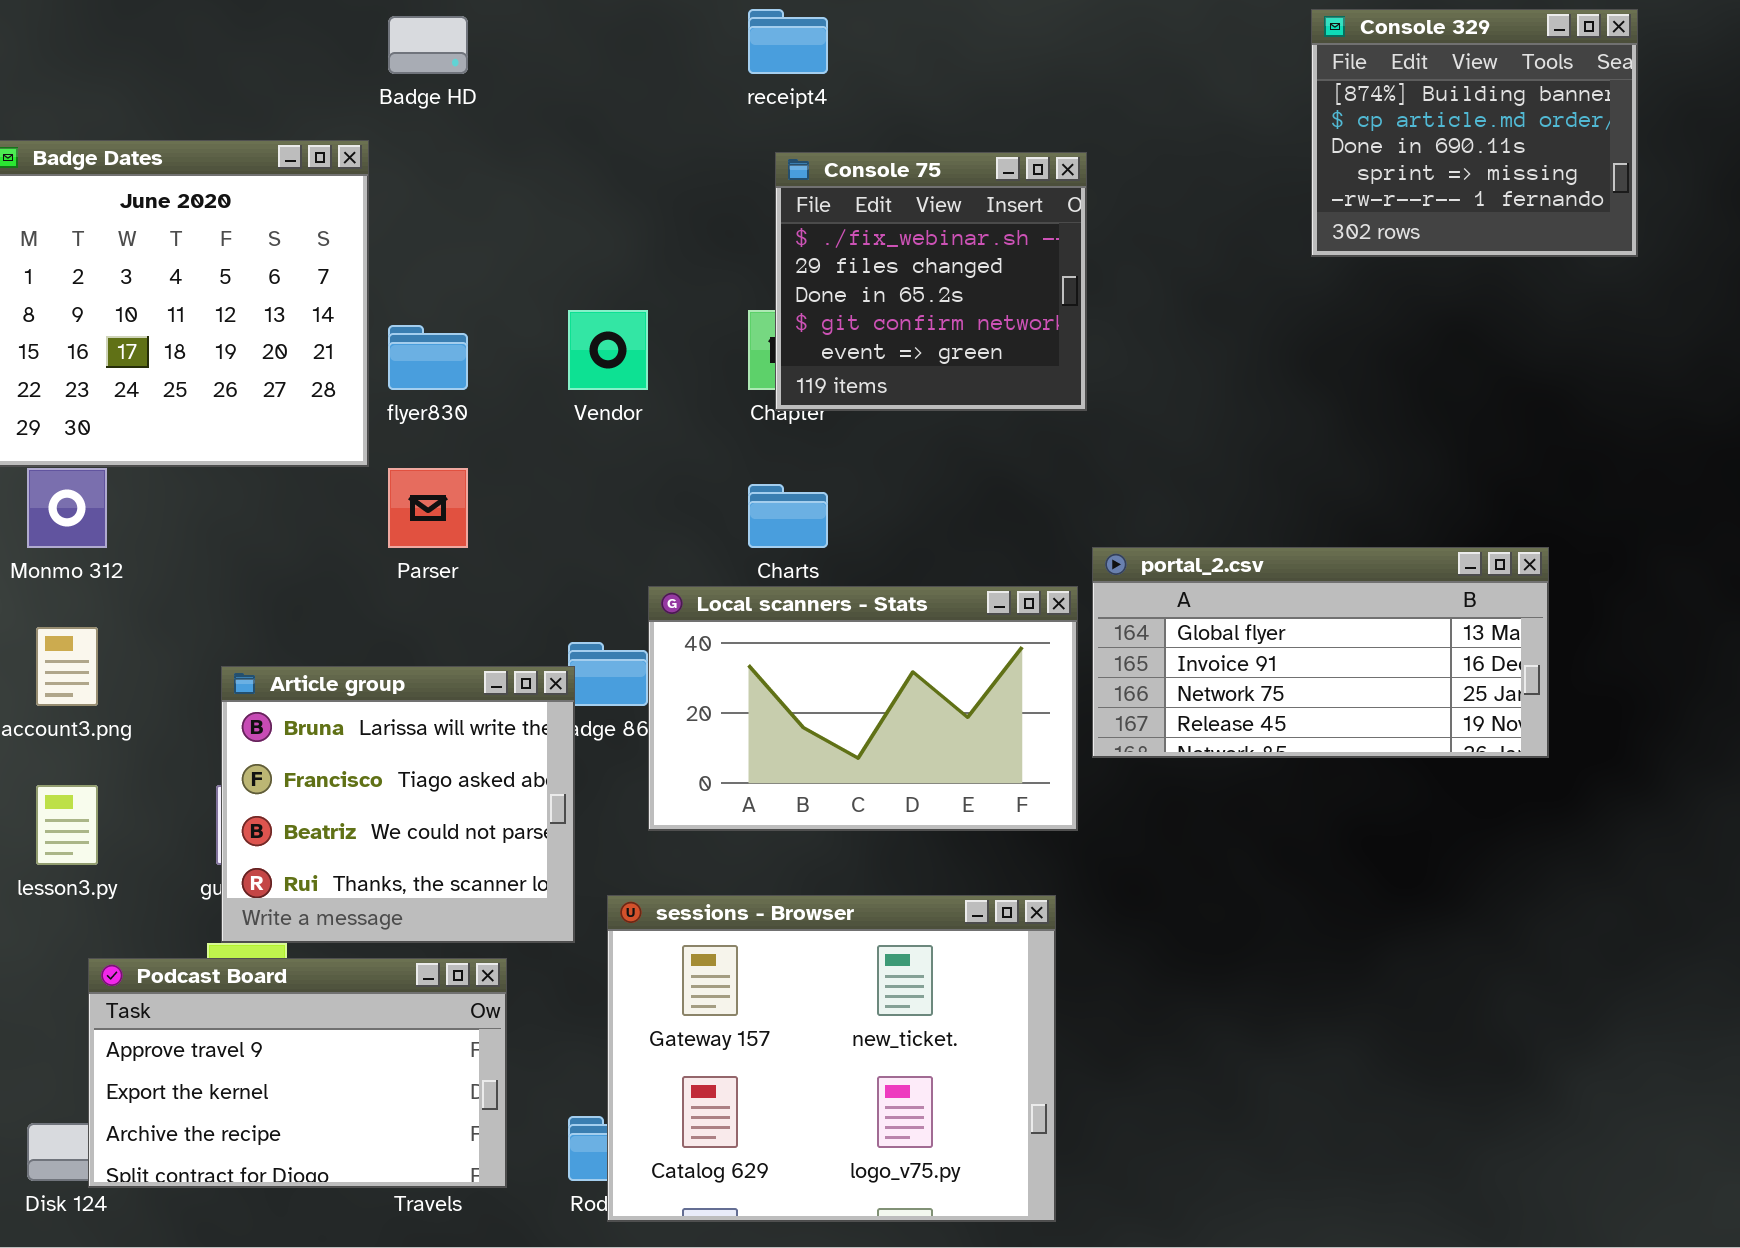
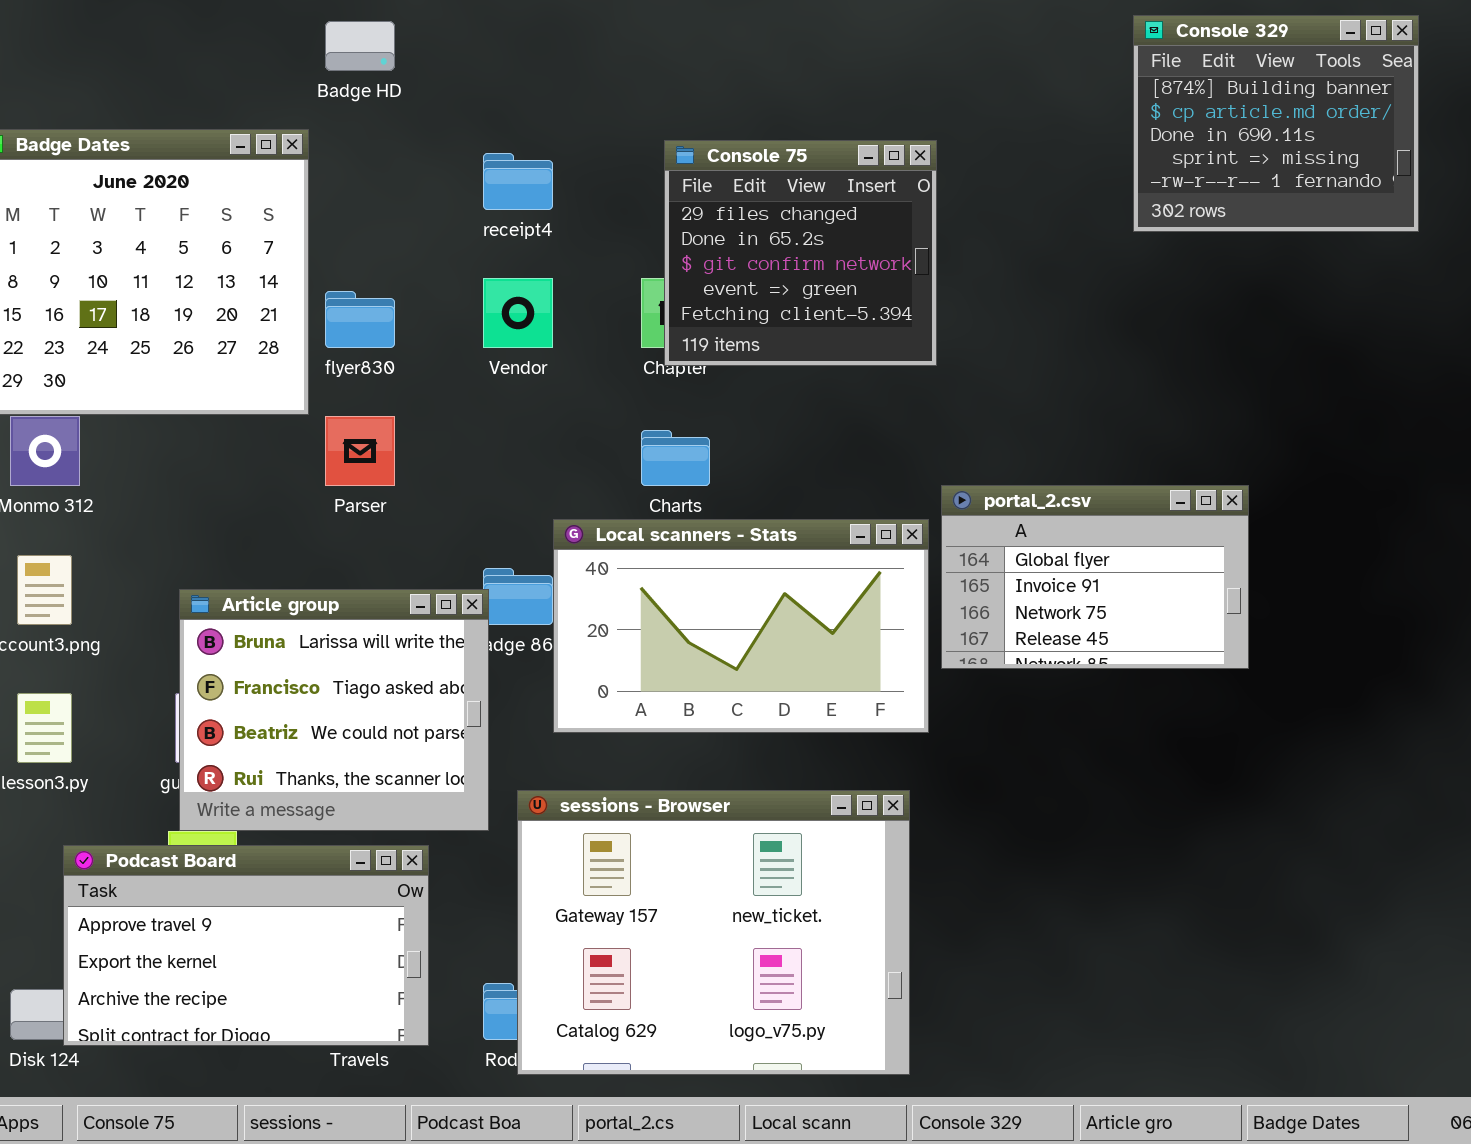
receipt4: [748,9,828,74] -> [483,153,553,210], moved
Console 75: [775,152,1087,411] -> [664,140,937,366], scrolled down 1 row
portal_2.csv: [1092,547,1549,758] -> [941,485,1249,669], resized

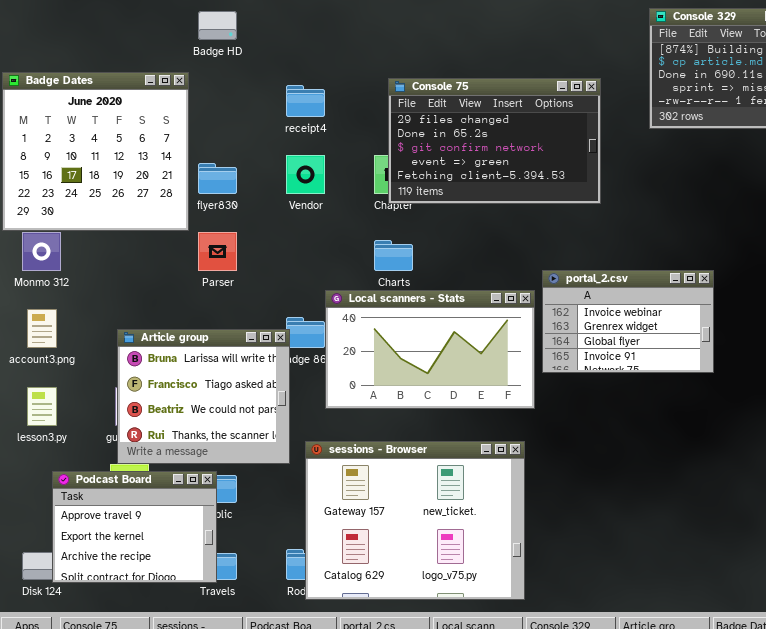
Console 75: [664,140,937,366] -> [388,78,601,204], resized
portal_2.csv: [941,485,1249,669] -> [542,270,714,373], scrolled up 2 rows
Podcast Board: [63,845,429,1046] -> [52,471,217,583], resized

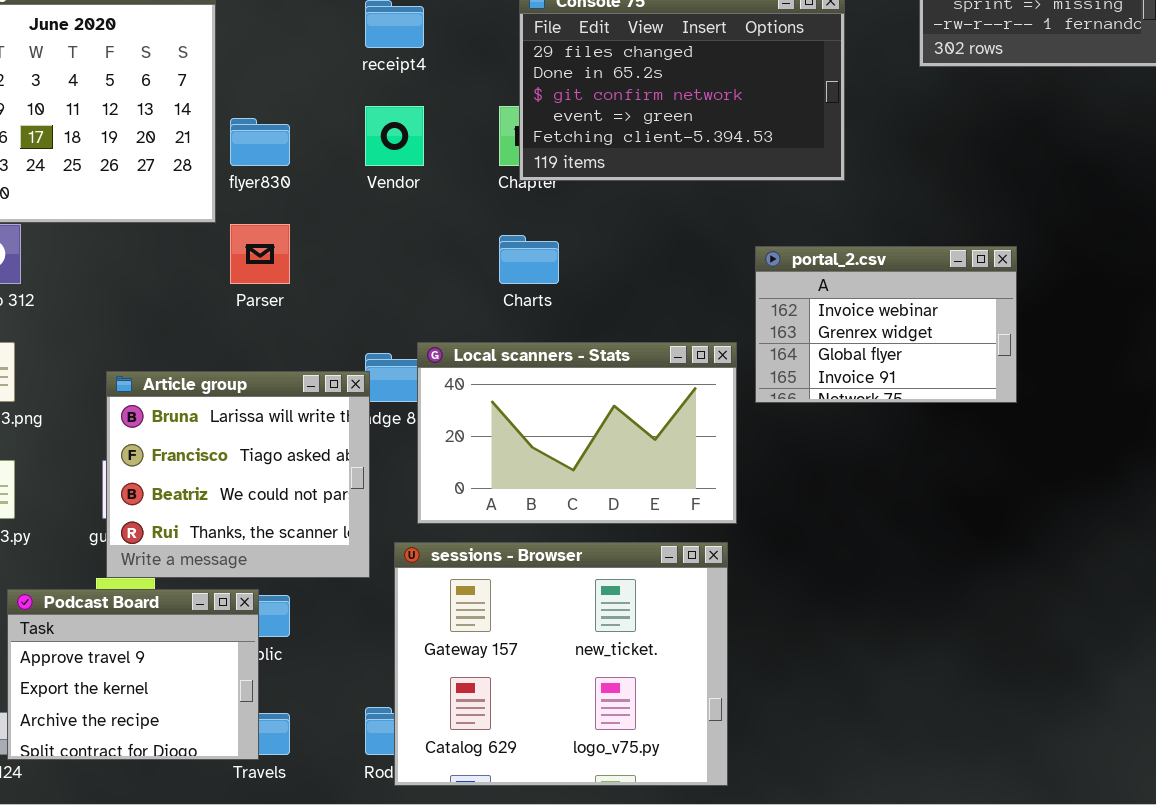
portal_2.csv: [542,270,714,373] -> [755,246,1017,403], moved
Local scanners - Stats: [325,290,535,409] -> [417,342,737,524], moved

